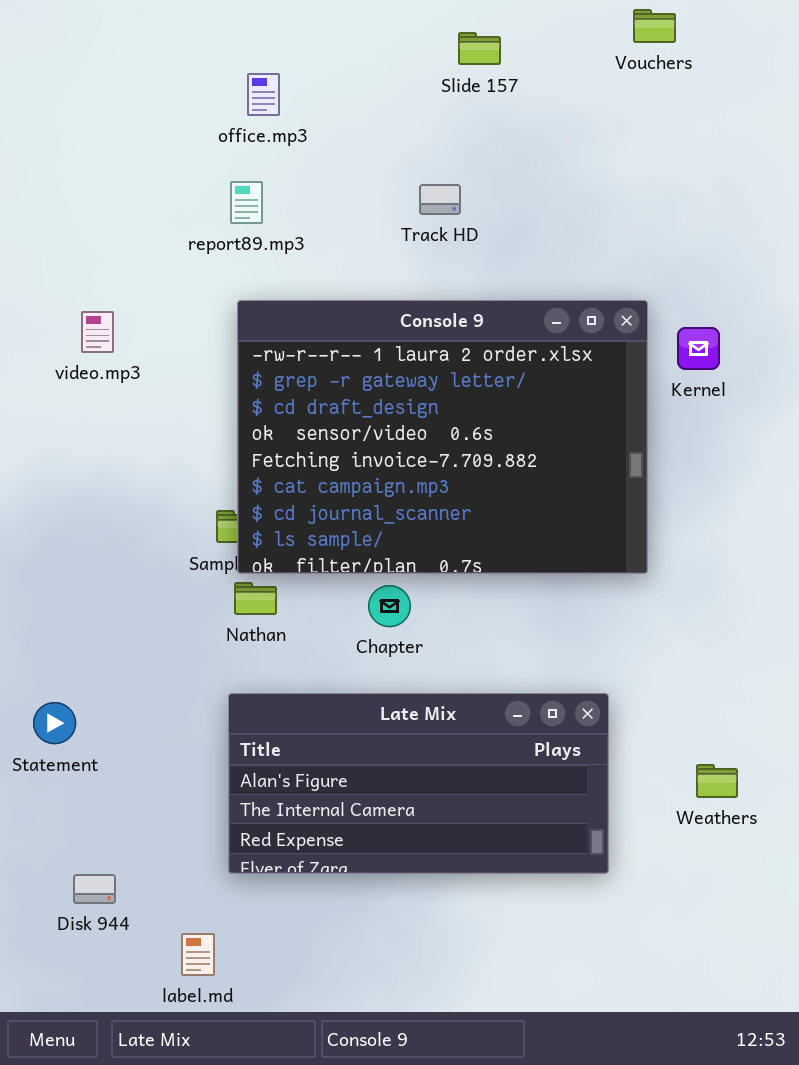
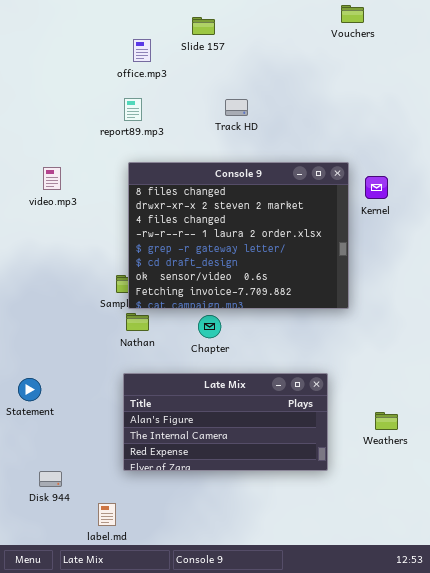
Slide 157: [458,32,501,65] -> [192,17,215,35], moved
Console 9: [237,300,648,574] -> [128,162,349,309], scrolled up 3 rows

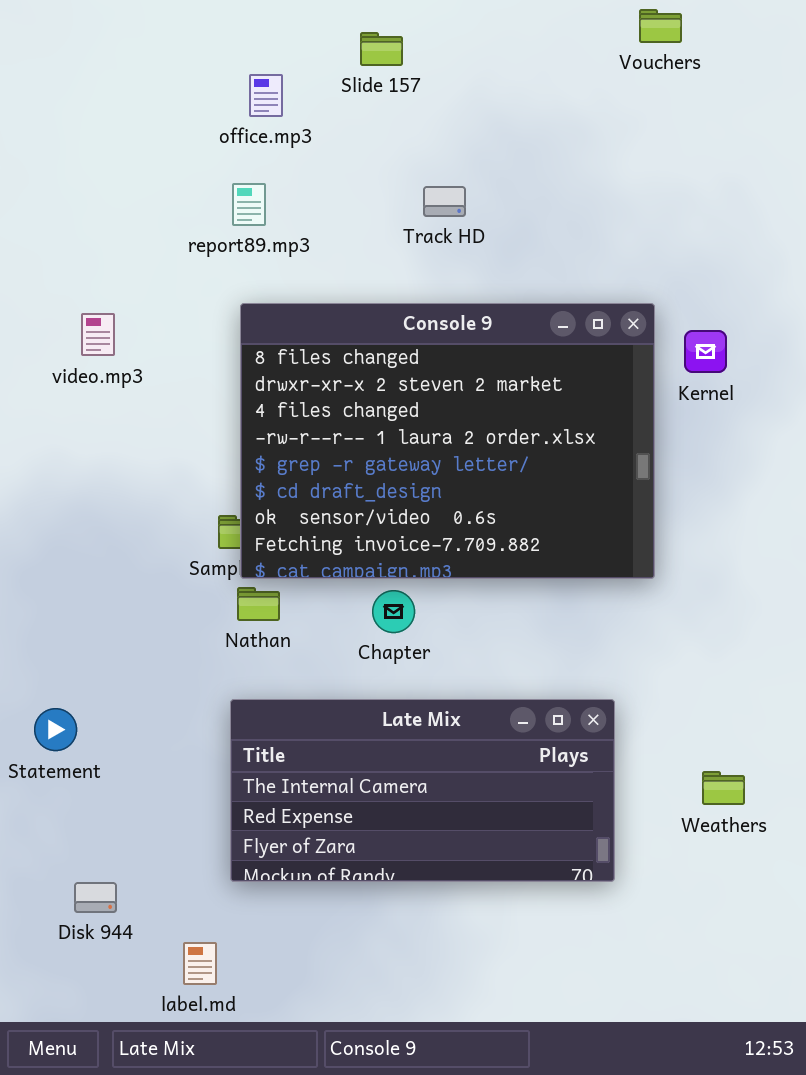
Late Mix: [123,373,328,471] -> [230,699,615,882], scrolled down 1 row

